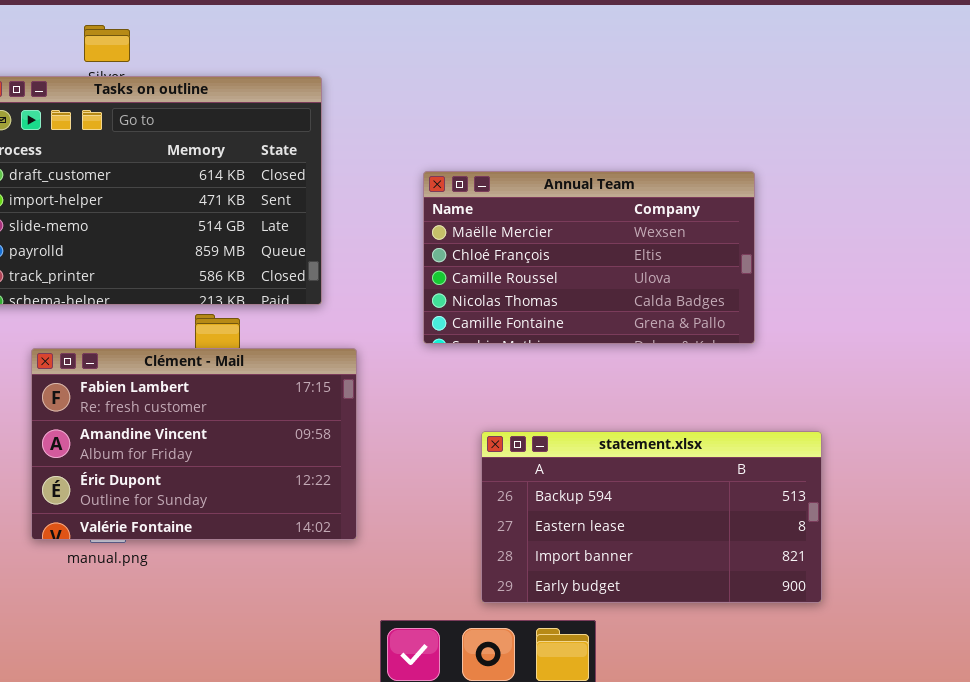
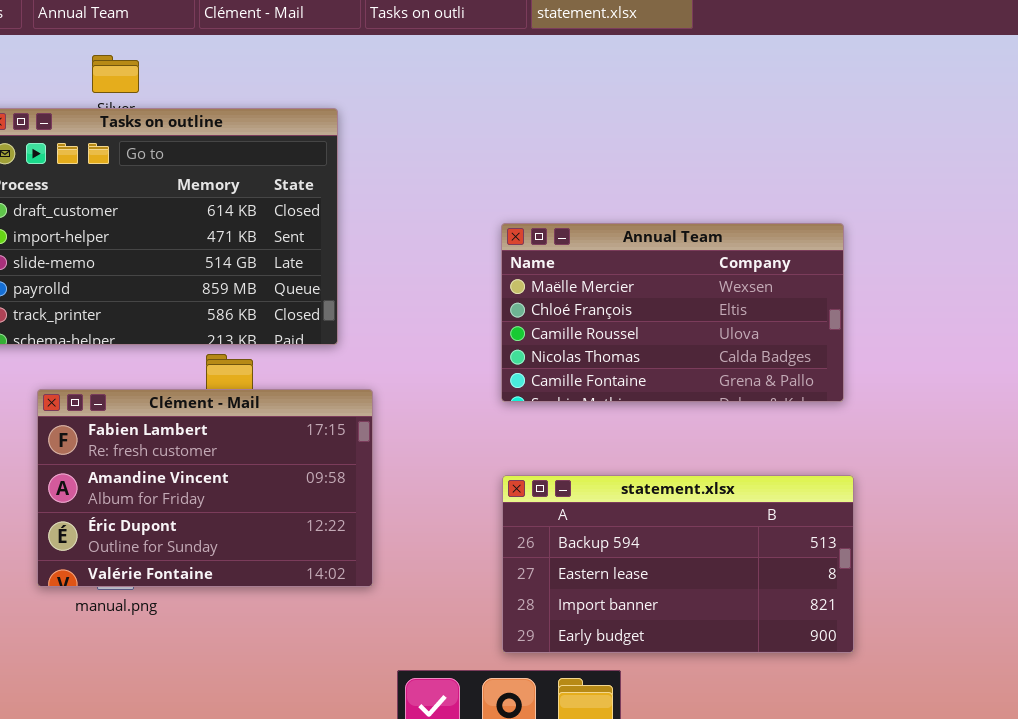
Annual Team: [423,171,755,344] -> [501,223,844,402], moved

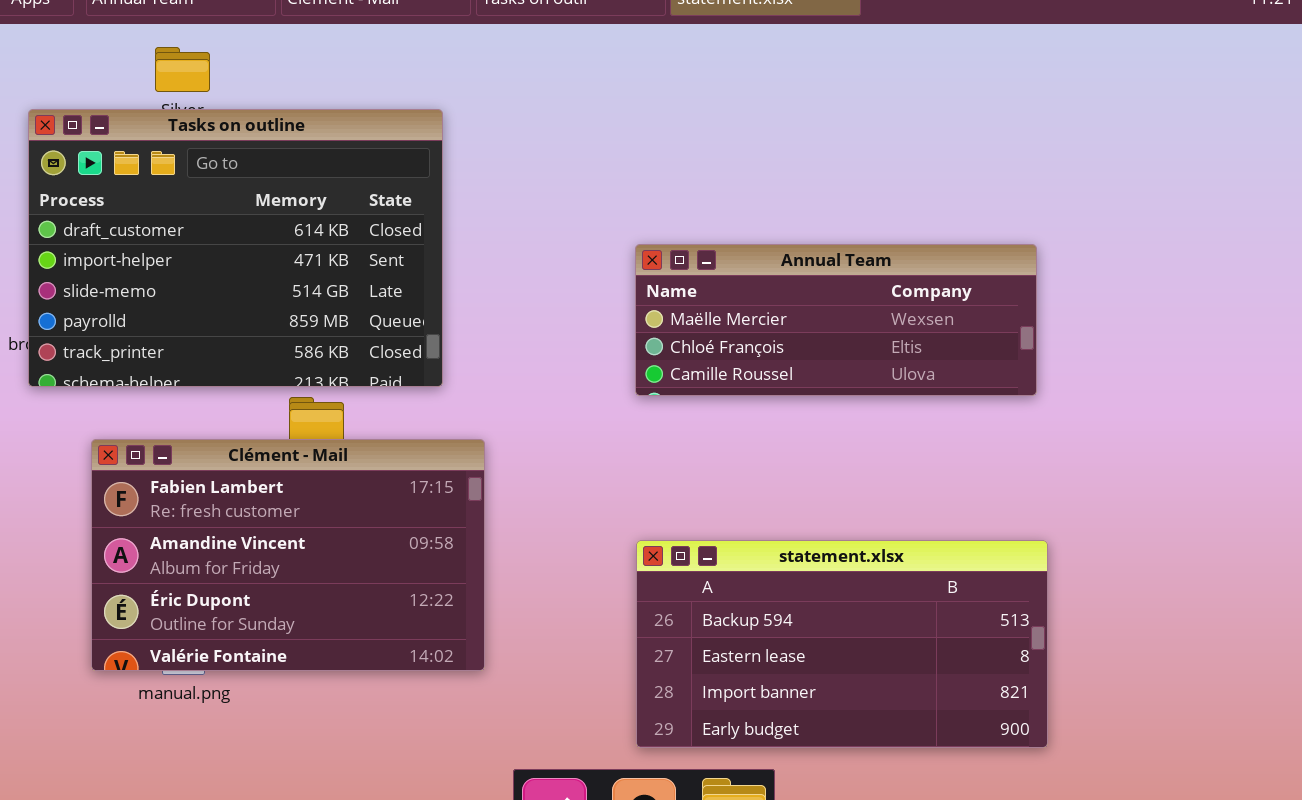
Annual Team: [501,223,844,402] -> [635,244,1037,396], resized

